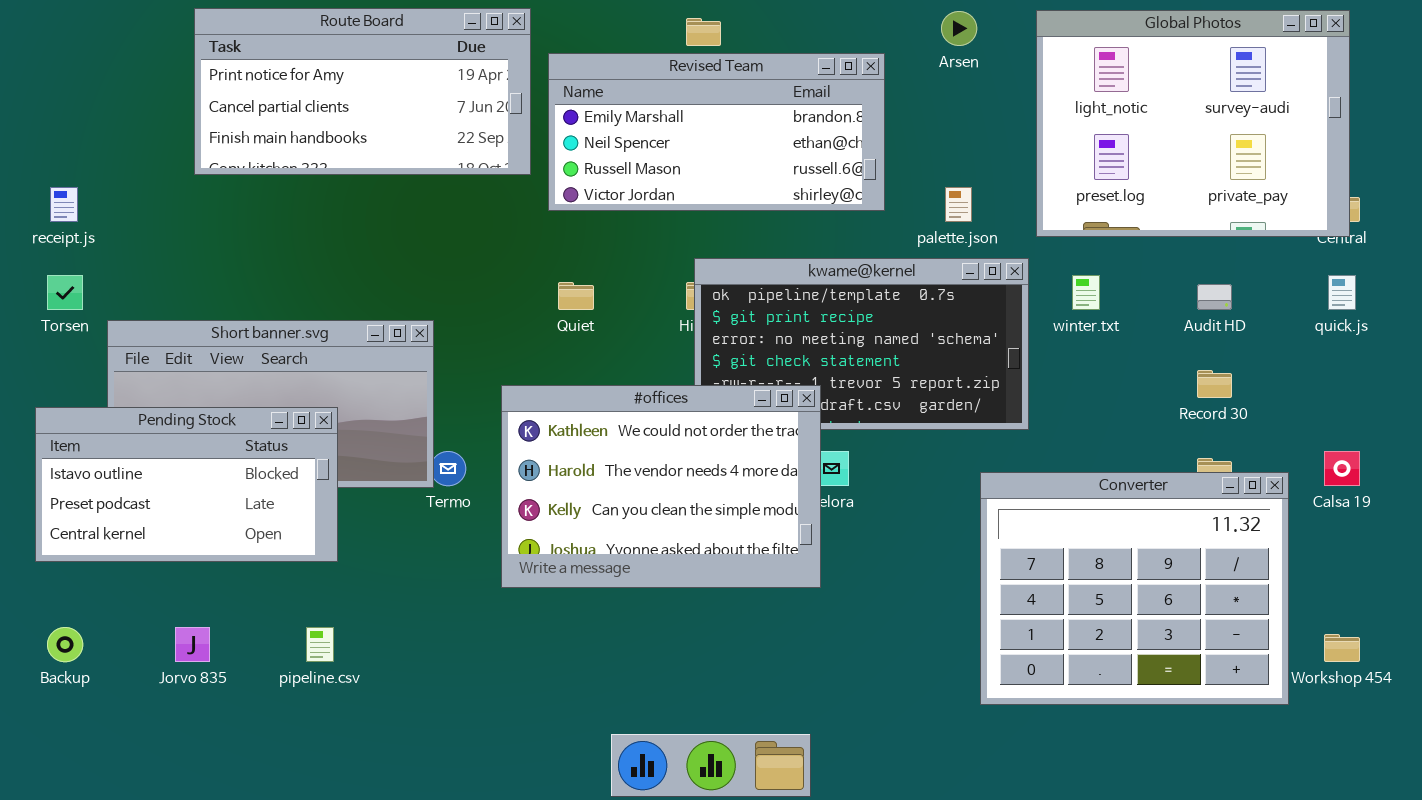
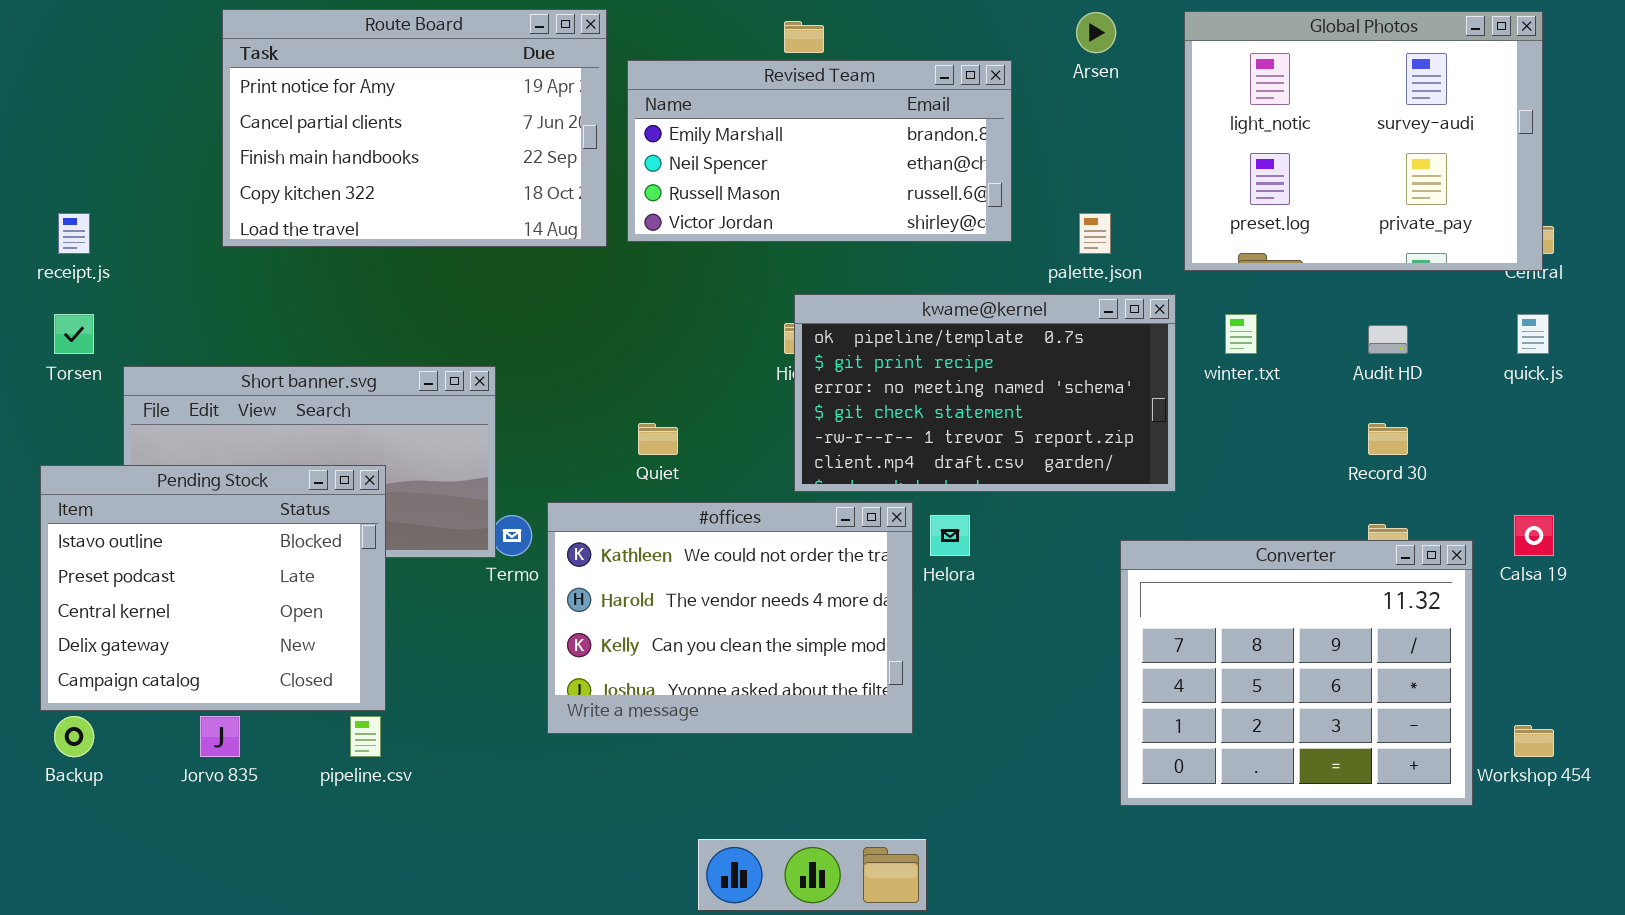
Route Board: [194,8,531,175] -> [222,9,607,247], resized
Quiet: [558,282,594,310] -> [638,423,678,455], moved
#offices: [501,385,821,588] -> [547,502,913,734], moved
Pending Stock: [35,407,338,562] -> [40,465,386,711], resized

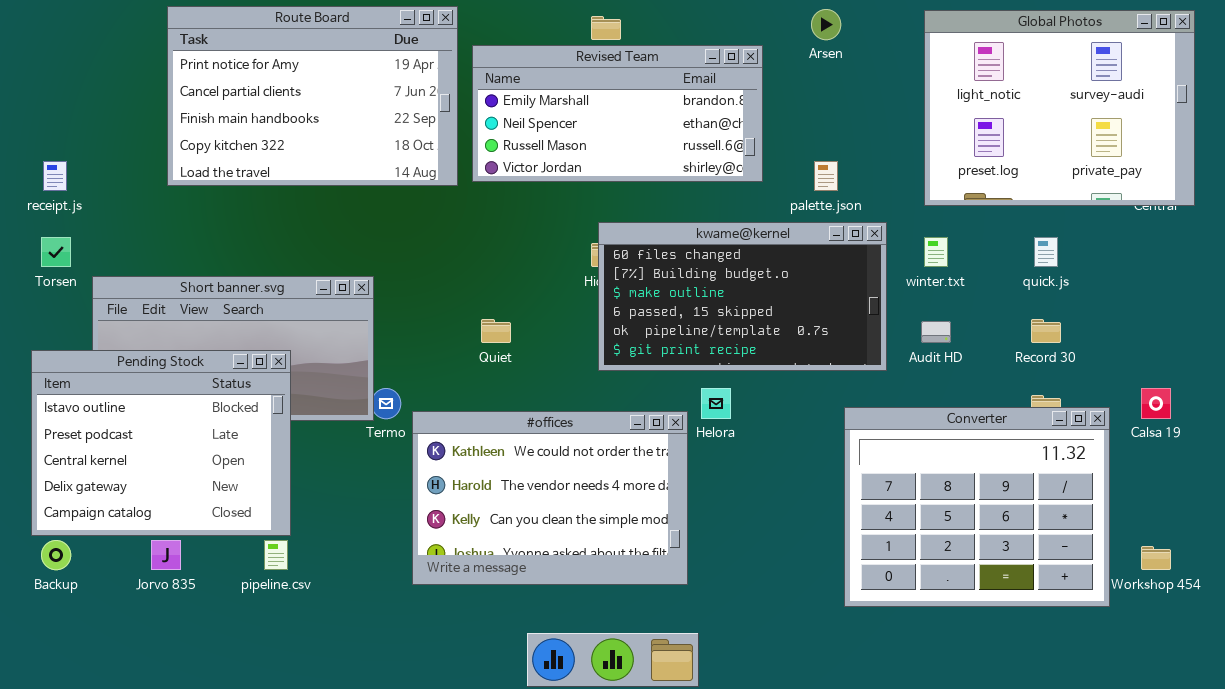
Global Photos: [1184,11,1543,271] -> [924,10,1195,206], moved
kwame@kernel: [794,294,1176,492] -> [598,222,887,371], scrolled up 4 rows
quick.js: [1517,314,1549,354] -> [1034,237,1058,267], moved
Audit HD: [1368,325,1408,354] -> [921,321,951,343], moved
#offices: [547,502,913,734] -> [412,411,688,585], moved

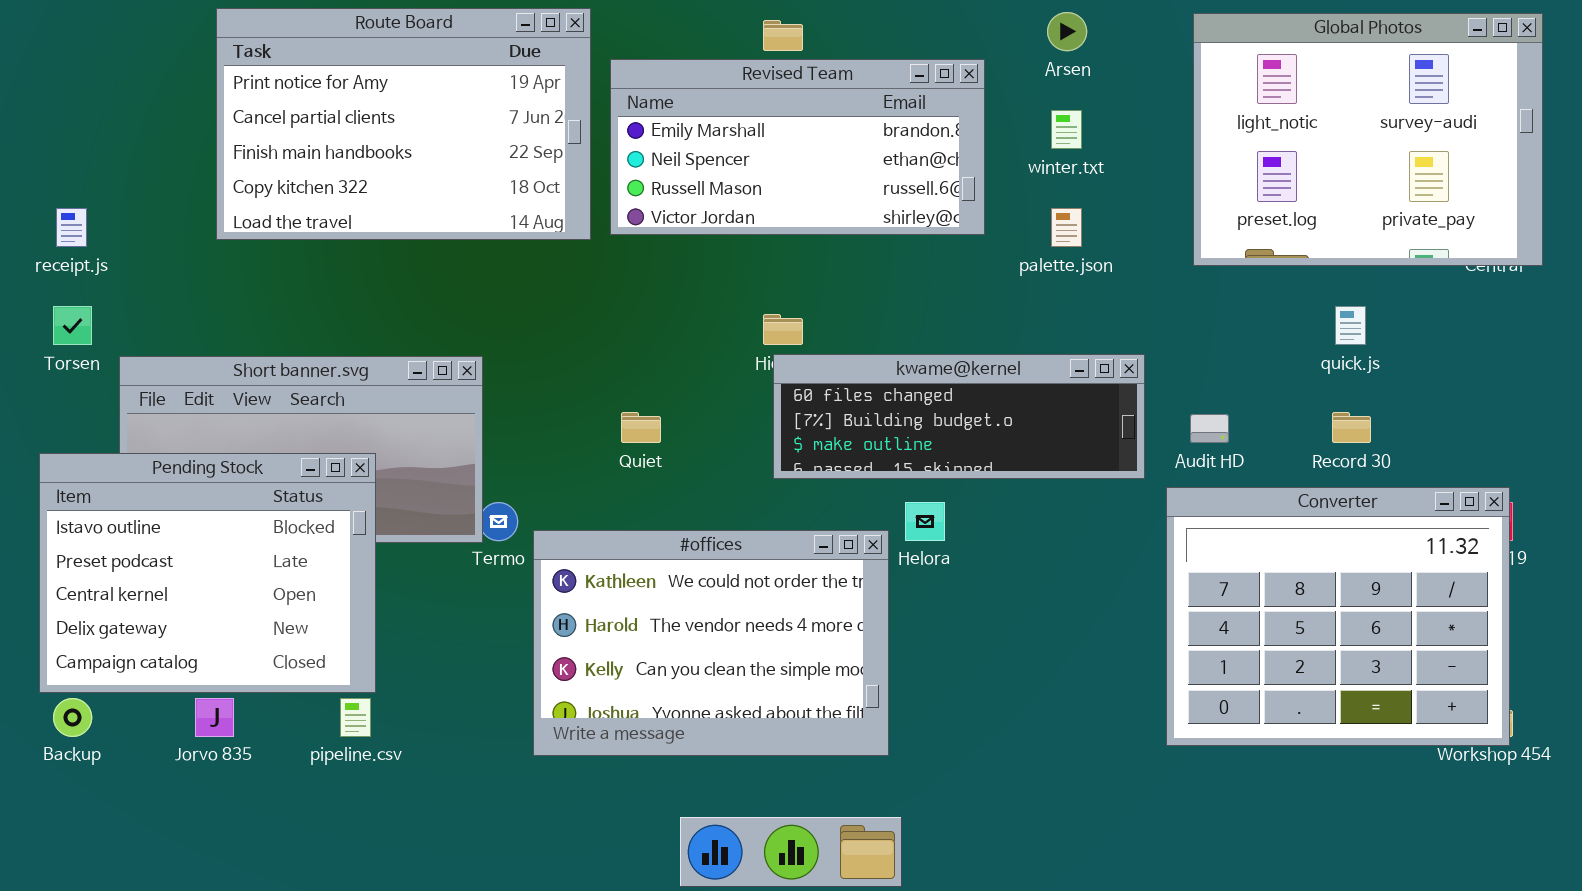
kwame@kernel: [598,222,887,371] -> [773,354,1145,479], resized
winter.txt: [924,237,948,267] -> [1051,110,1082,149], moved
Converter: [844,407,1110,607] -> [1166,487,1510,746], moved

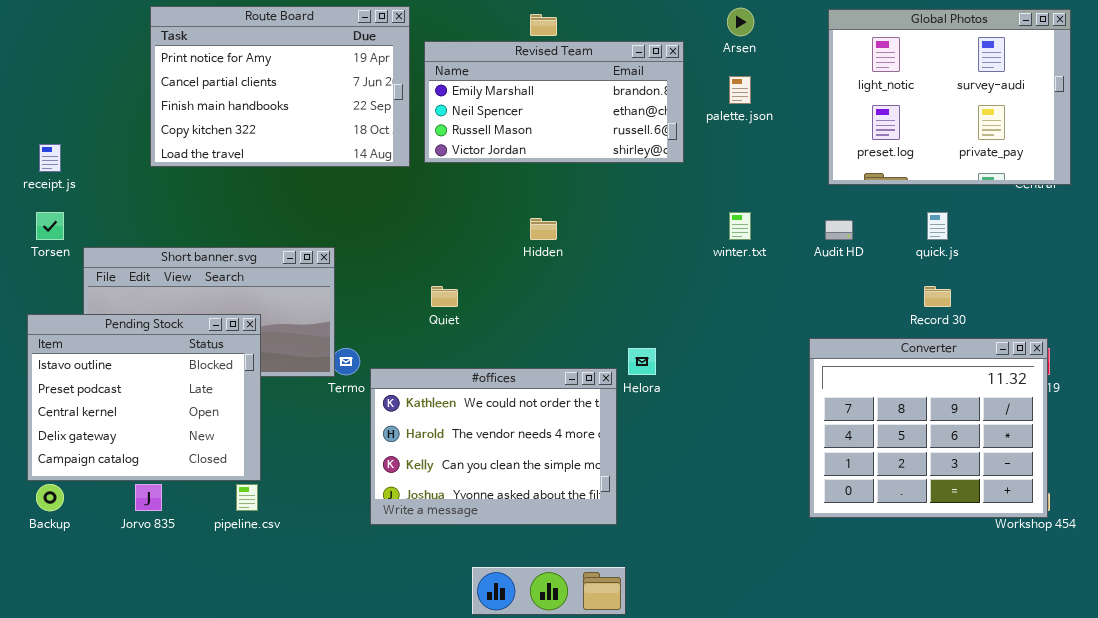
winter.txt: [1051,110,1082,149] -> [729,212,751,240], moved
palette.json: [1051,208,1082,247] -> [729,76,751,104], moved
kwame@kernel: [773,354,1145,479] -> none, closed
Audit HD: [1190,414,1229,443] -> [825,220,853,240], moved

